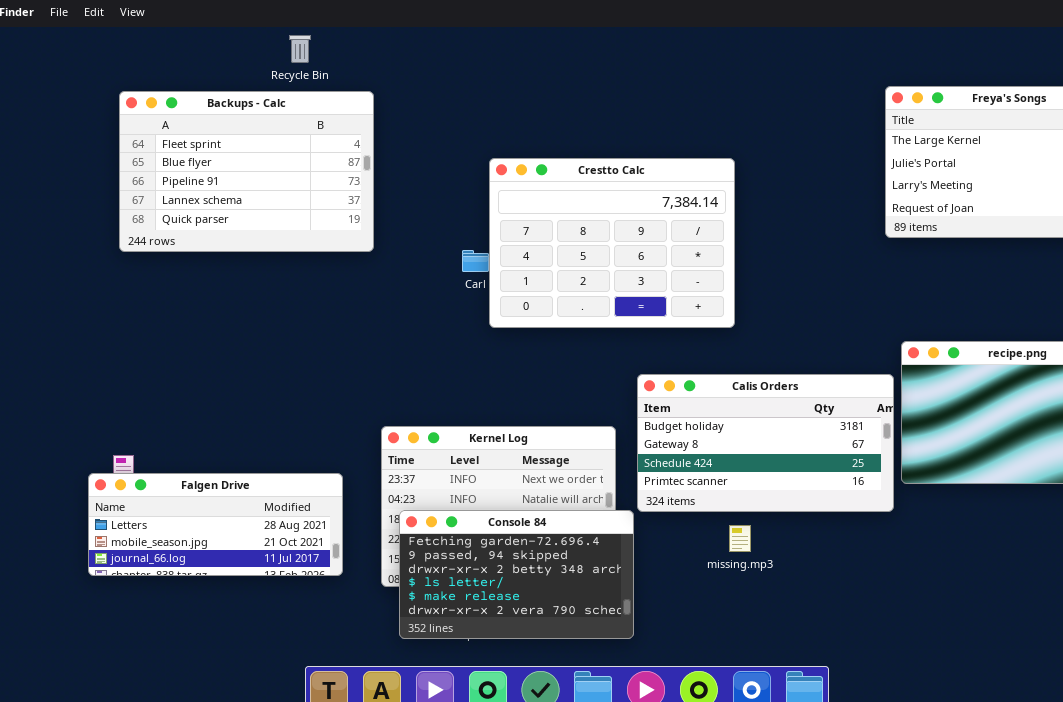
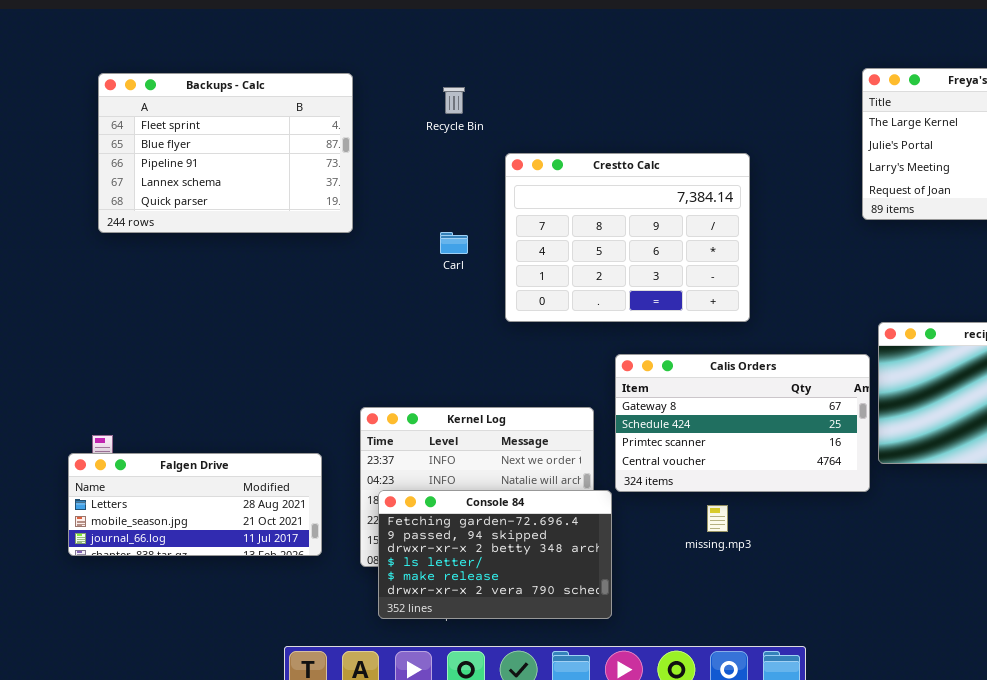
Recycle Bin: [289,35,311,63] -> [443,87,465,114], moved
Crestto Calc: [489,158,735,328] -> [505,153,750,322], moved
Calis Orders: [637,374,894,512] -> [615,354,870,492], scrolled down 1 row

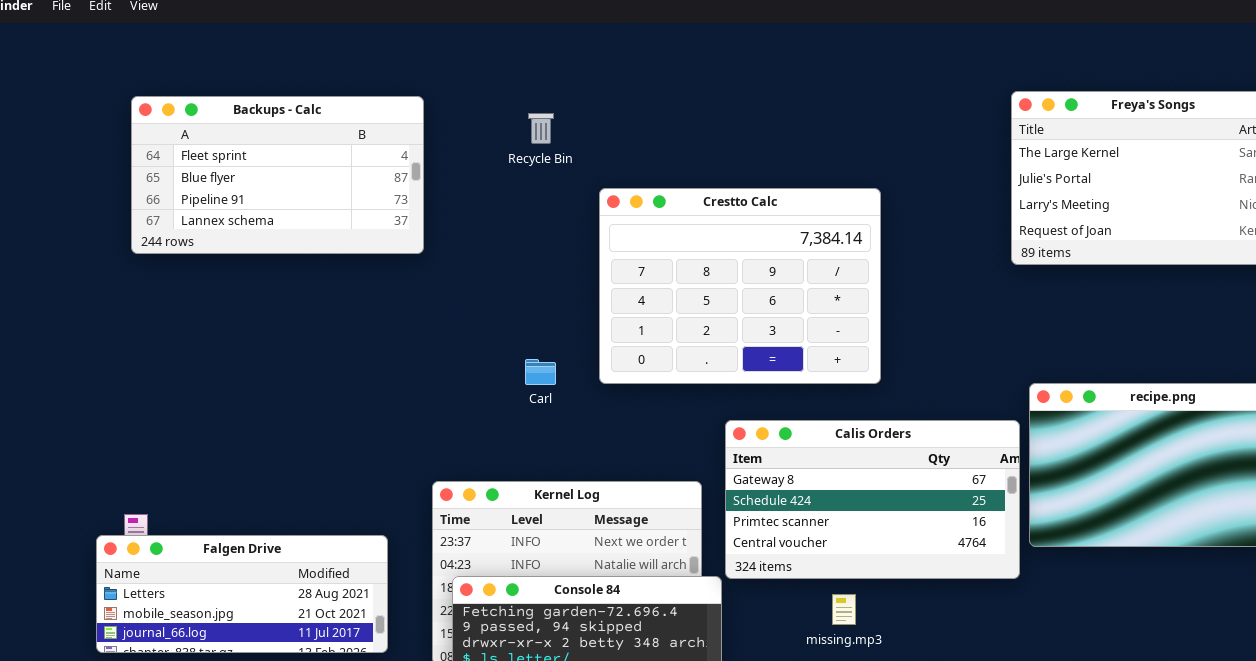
Backups - Calc: [98,73,353,233] -> [131,96,424,254], resized
Carl: [440,232,468,254] -> [525,359,556,385], moved

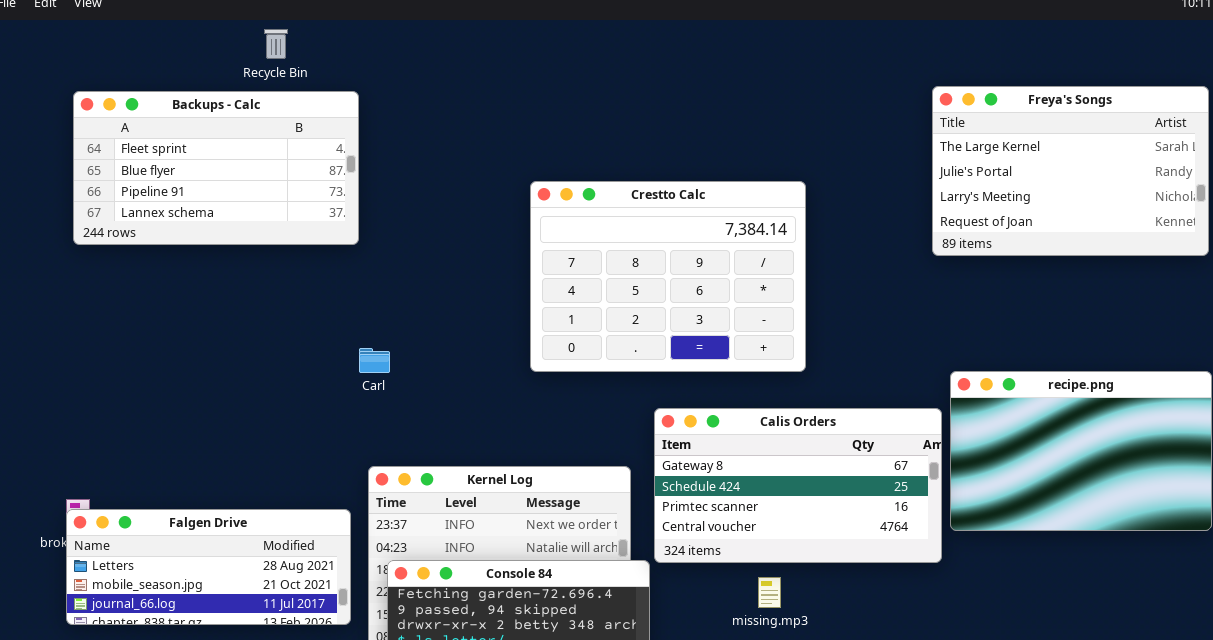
Recycle Bin: [528,113,554,144] -> [264,29,288,59], moved
Carl: [525,359,556,385] -> [359,348,390,373], moved
Falgen Drive: [96,535,388,653] -> [66,509,351,625], moved

